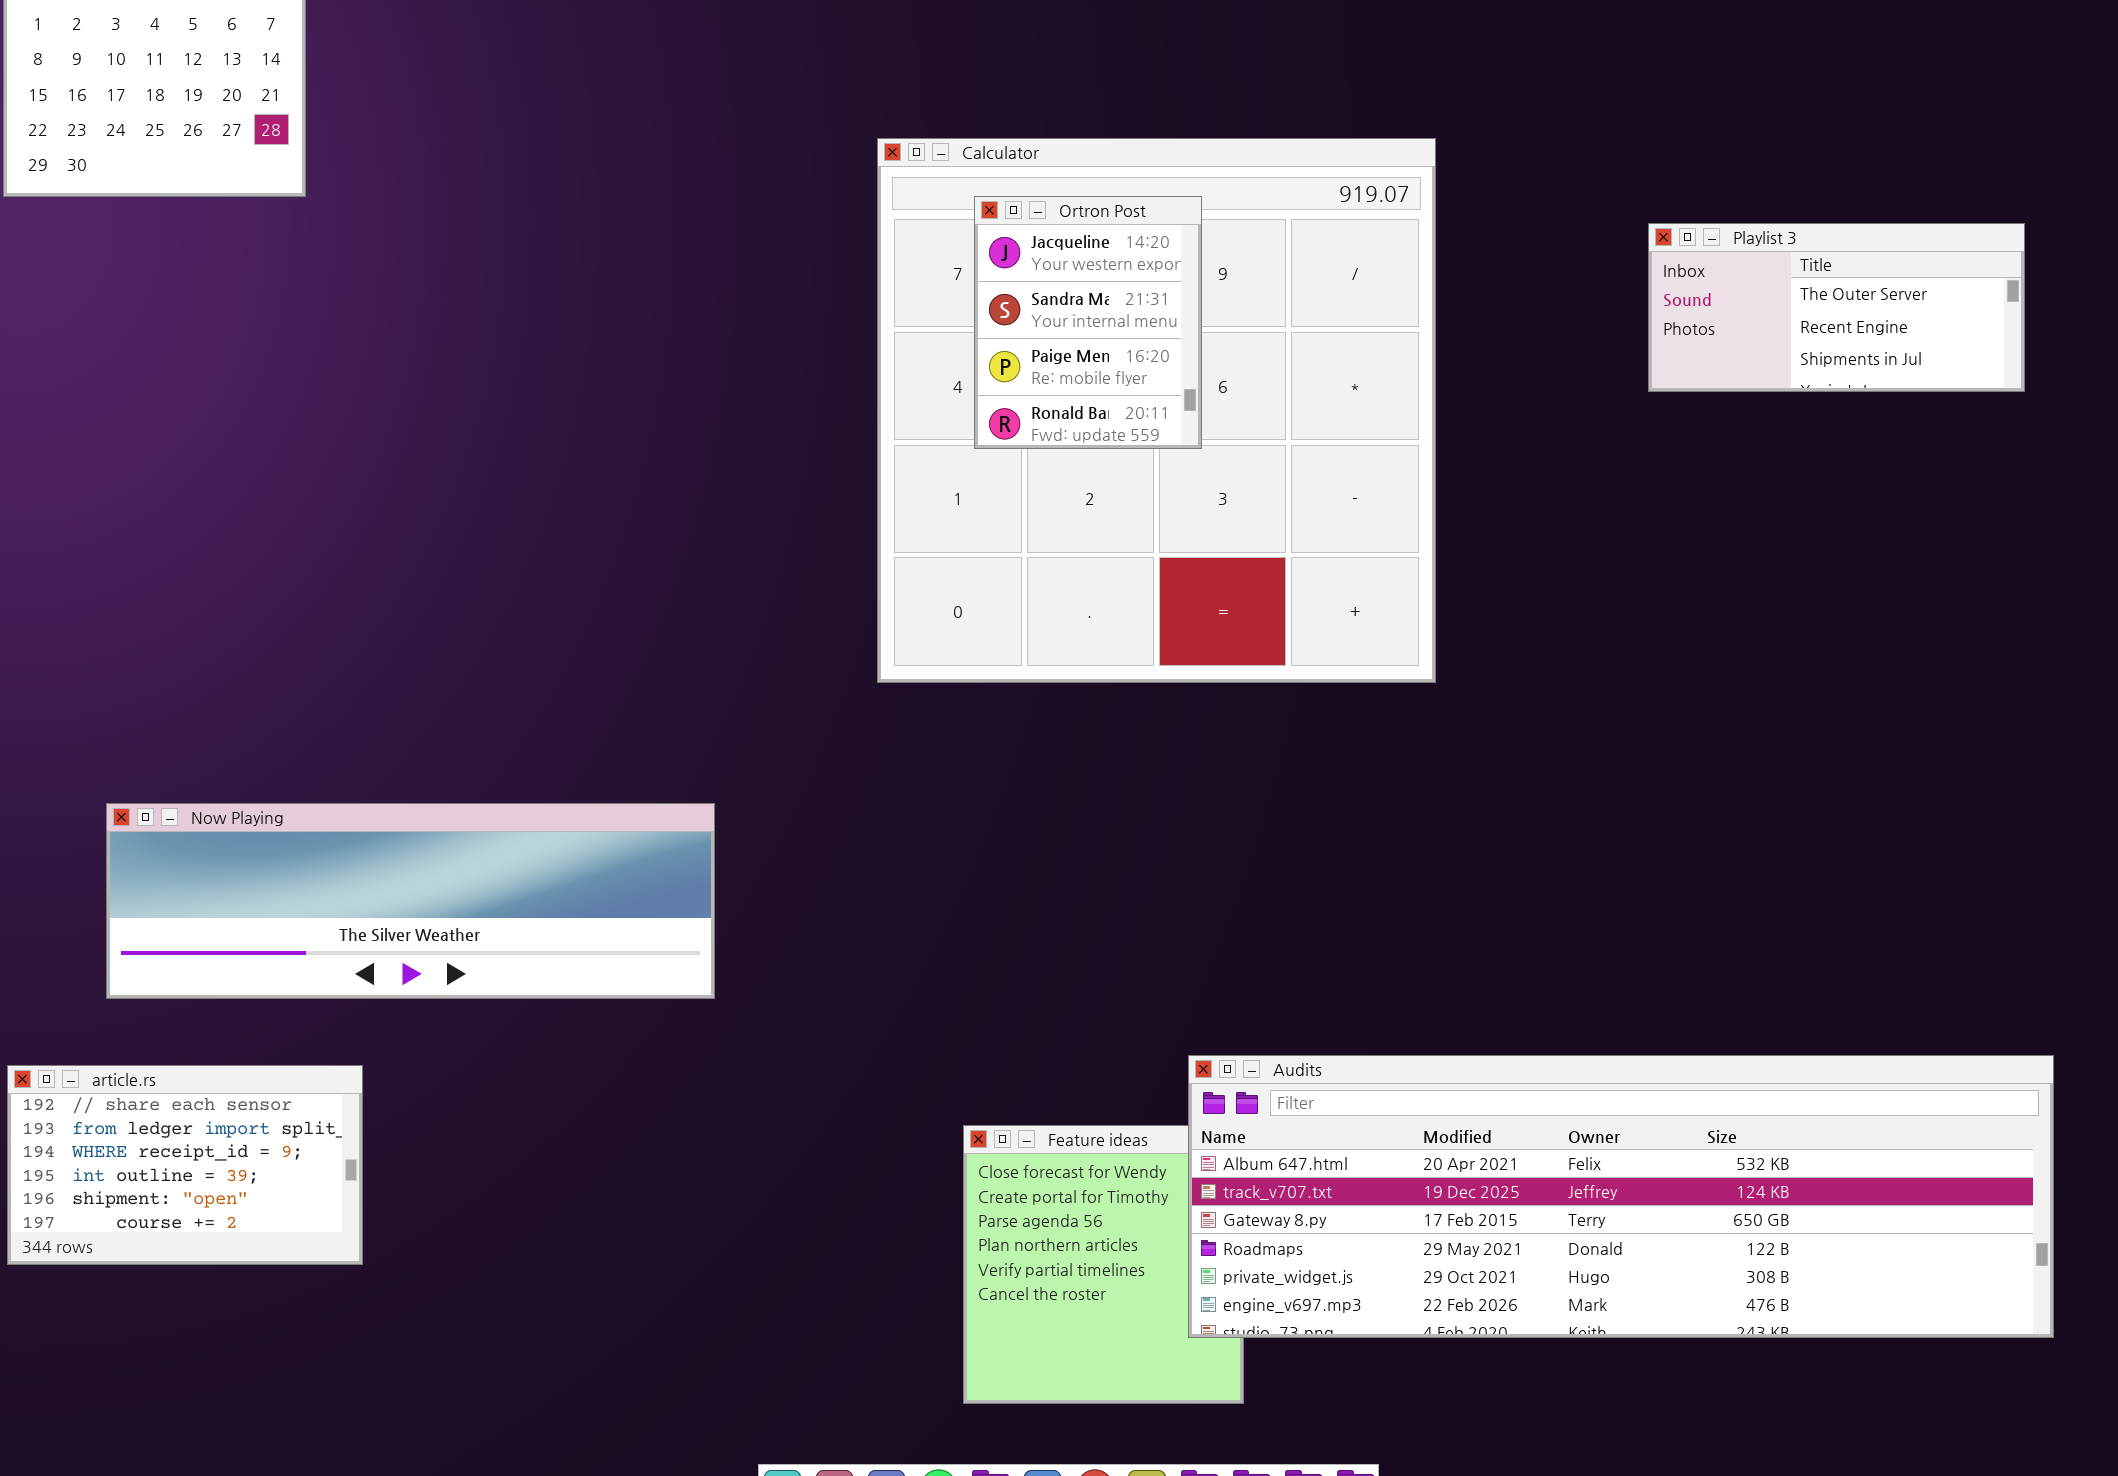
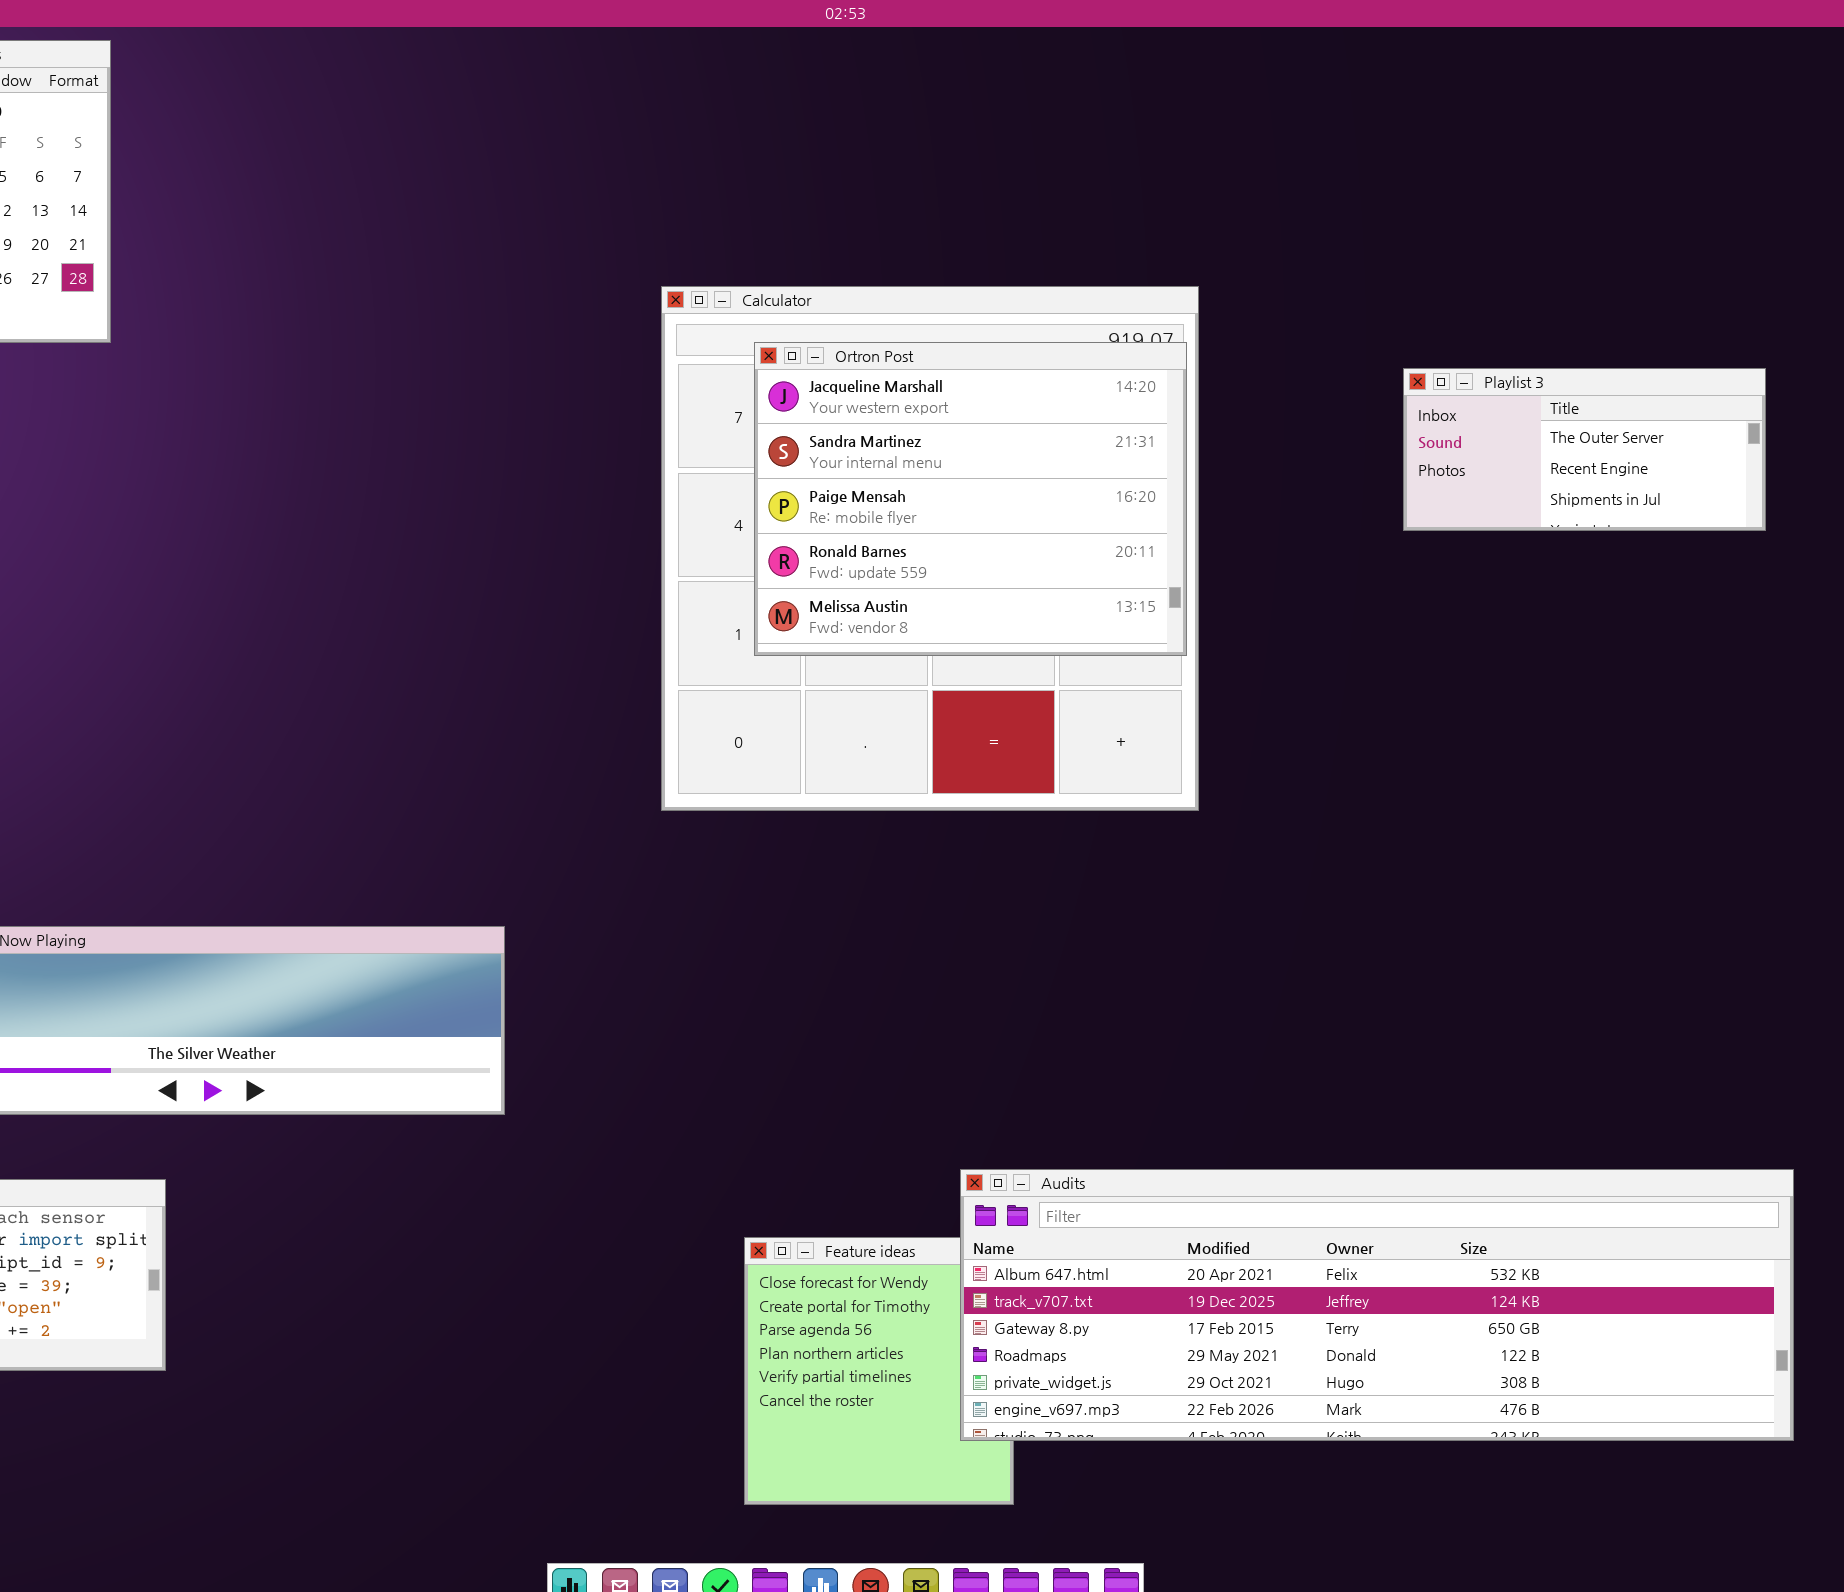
Ortron Post: [974,196,1202,449] -> [754,342,1187,656], resized

